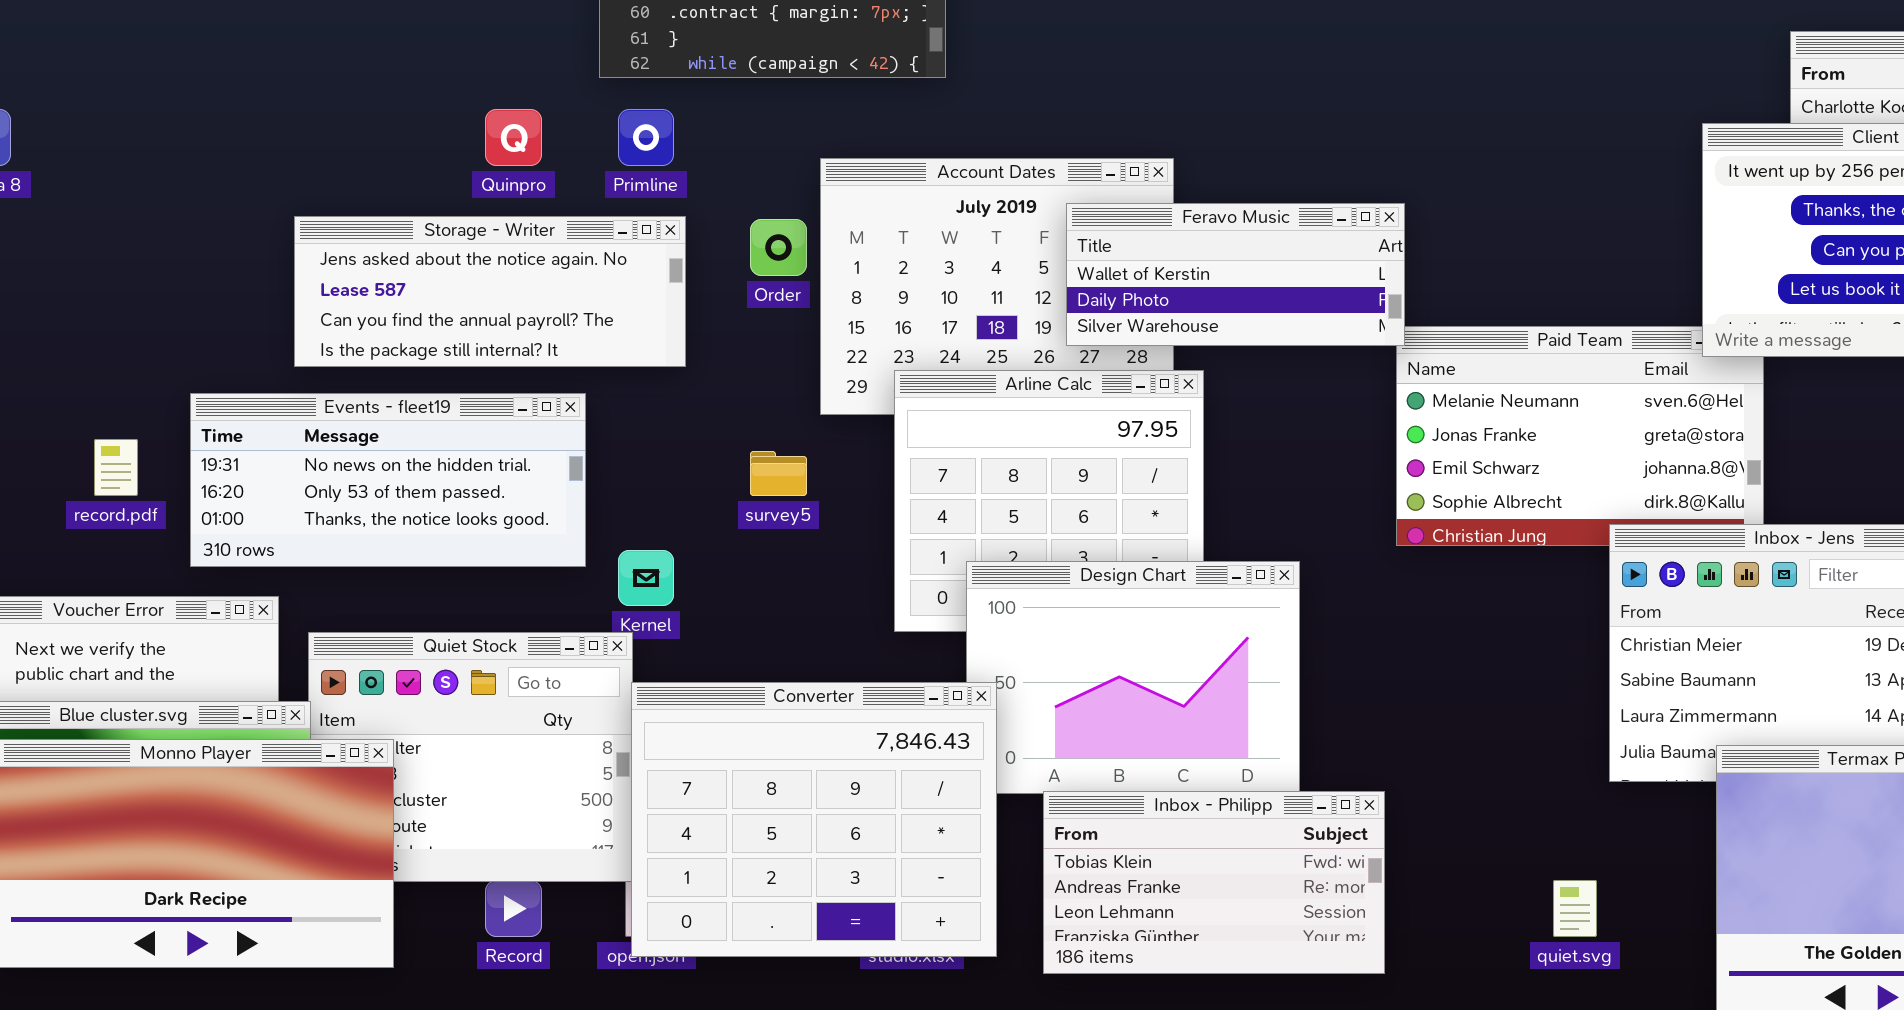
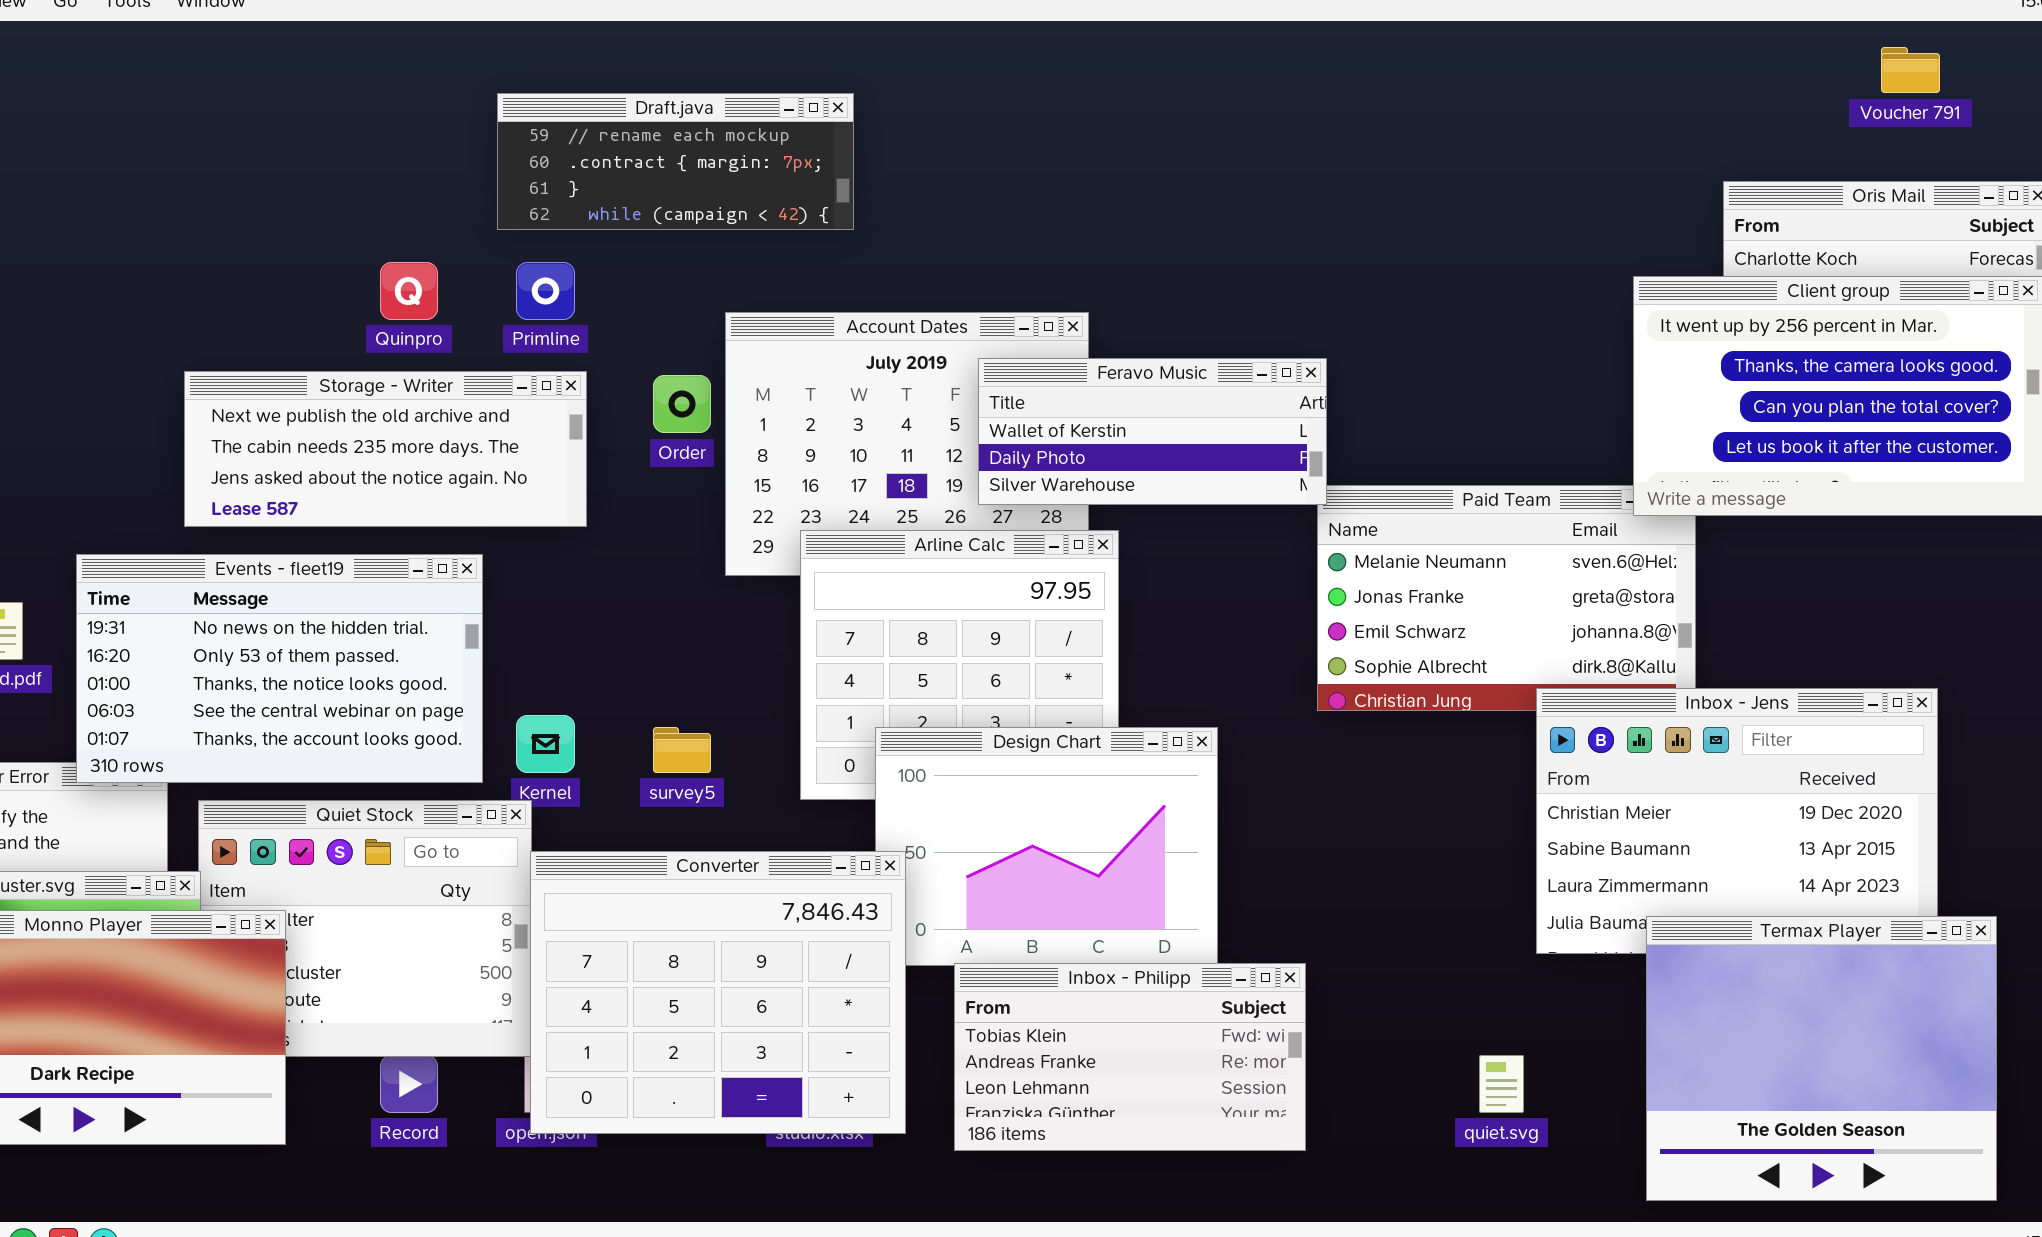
Storage - Writer: [294,216,686,367] -> [184,371,587,527], scrolled up 2 rows
Events - fleet19: [190,393,586,567] -> [76,554,483,783], resized
survey5: [750,451,807,496] -> [653,727,711,773], moved

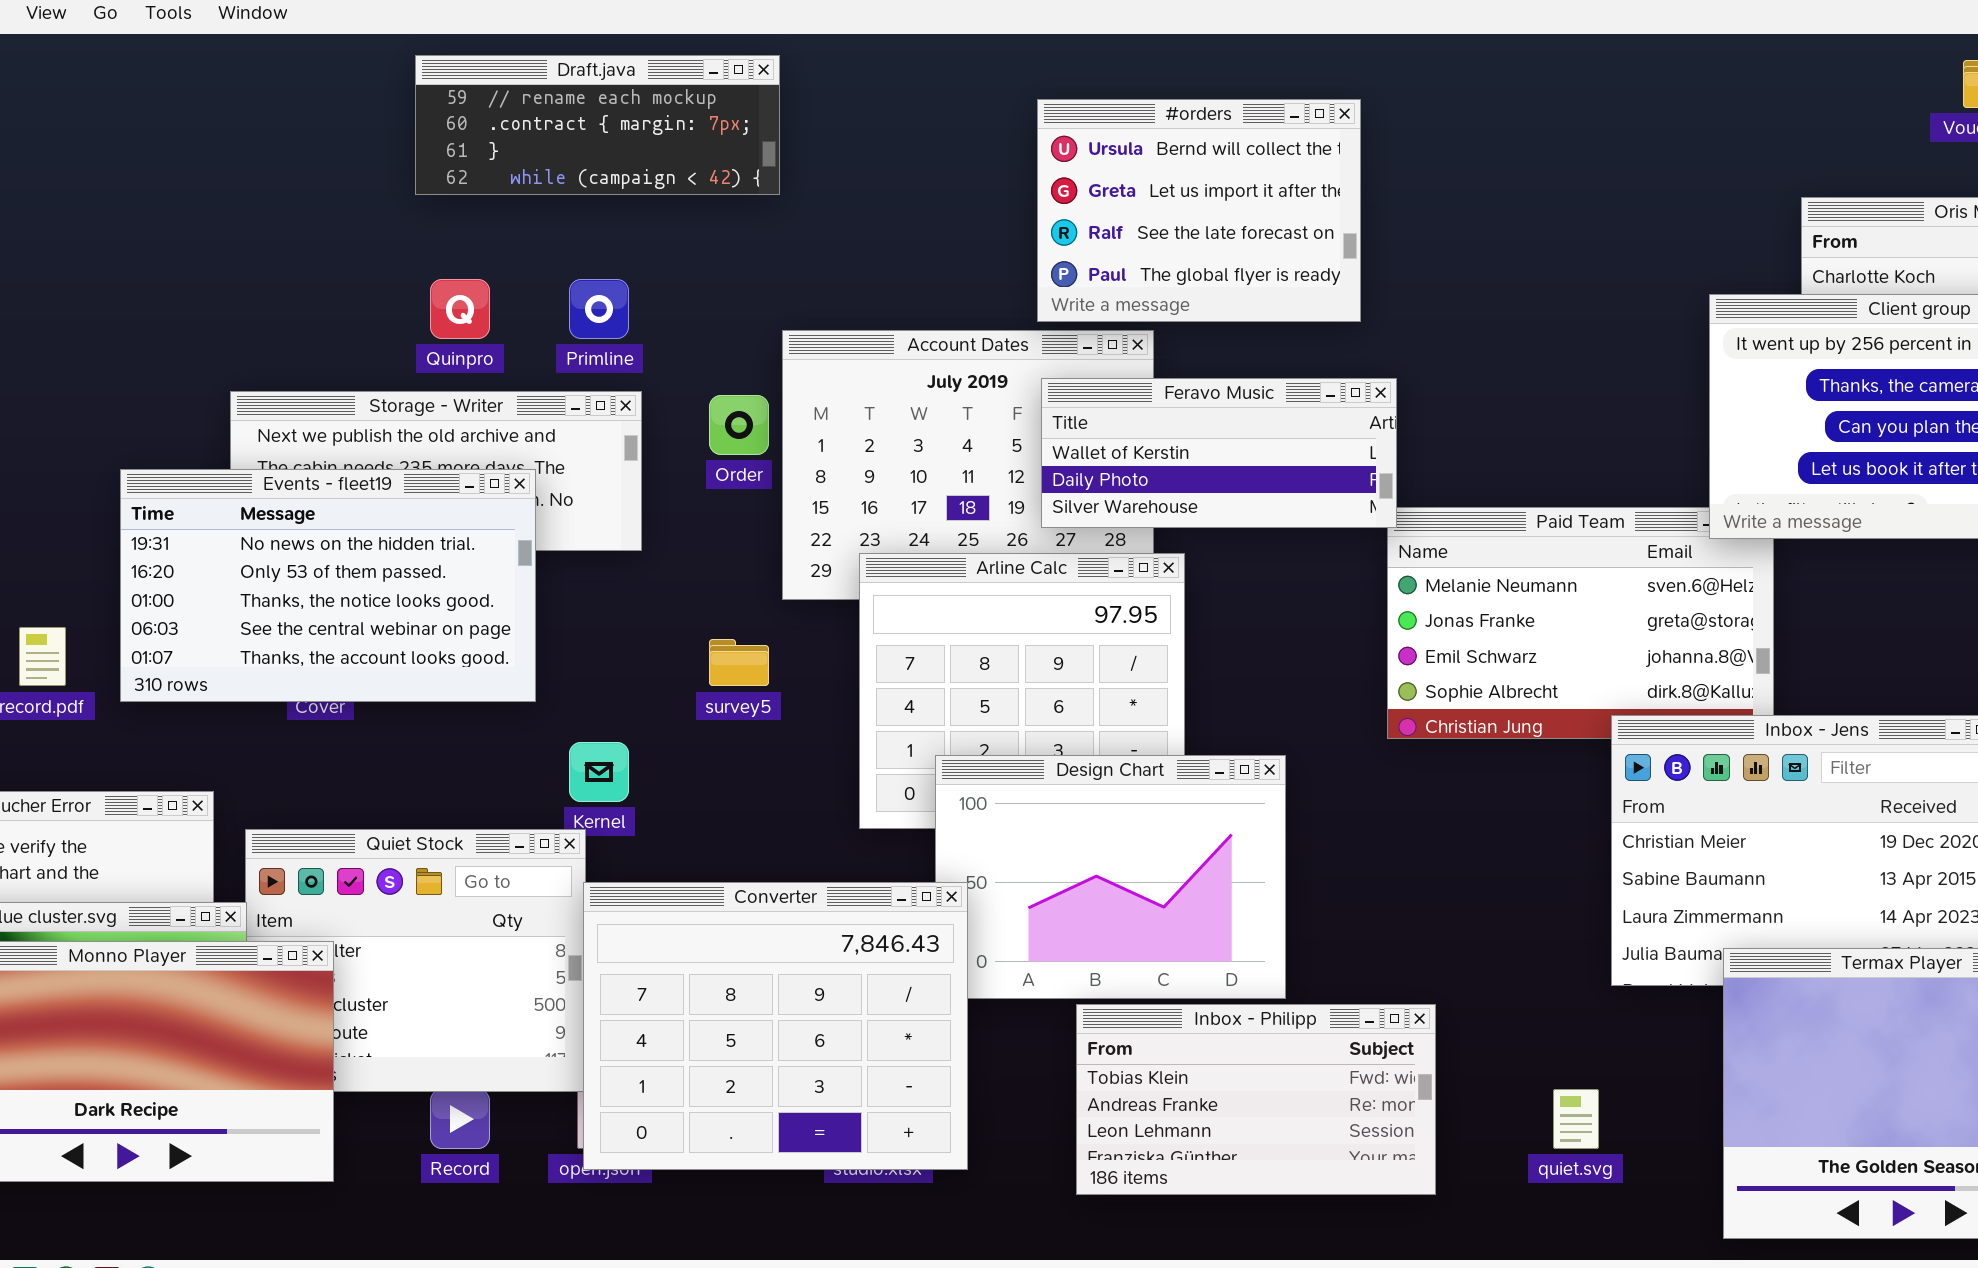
#orders: none -> [1037,99,1361,322], opened
Draft.java: [497,93,854,230] -> [415,55,780,195], moved
Events - fleet19: [76,554,483,783] -> [120,469,536,702], moved
survey5: [653,727,711,773] -> [709,639,769,686], moved
Inbox - Philipp: [954,963,1306,1151] -> [1076,1004,1436,1195], moved

